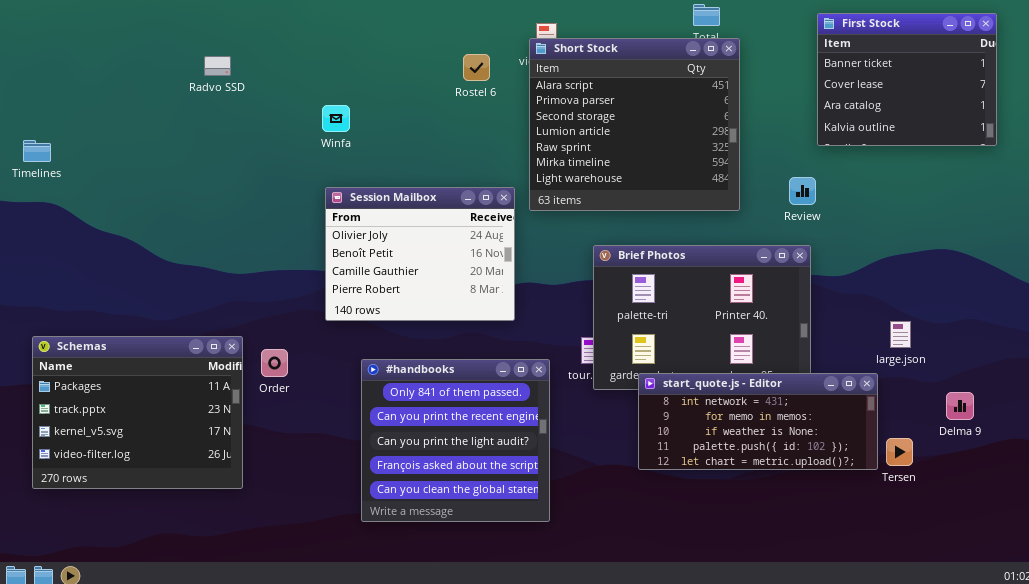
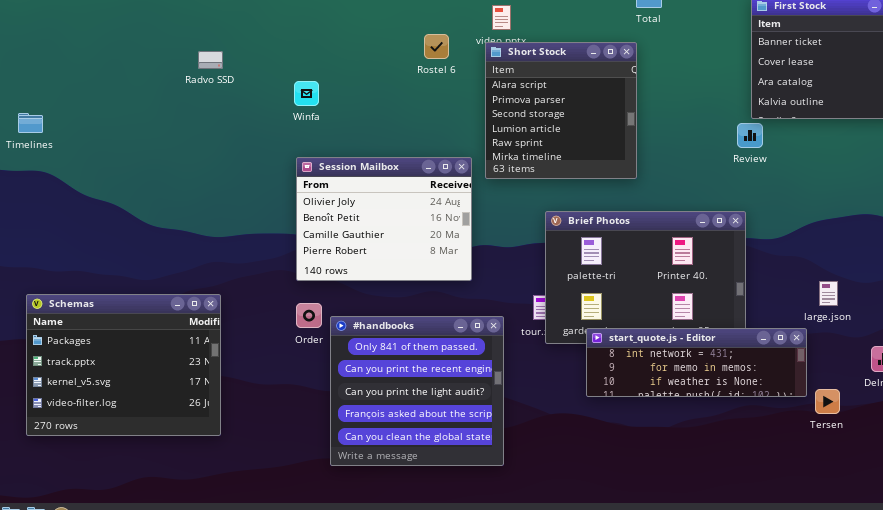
Short Stock: [529,38,740,211] -> [485,42,637,179], resized
Radvo SSD: [204,56,231,76] -> [198,51,223,69], moved
Review: [789,177,816,205] -> [737,123,763,148], moved
Order: [261,349,288,377] -> [296,303,322,328], moved
start_quote.js - Editor: [638,373,878,470] -> [586,328,807,397], resized

